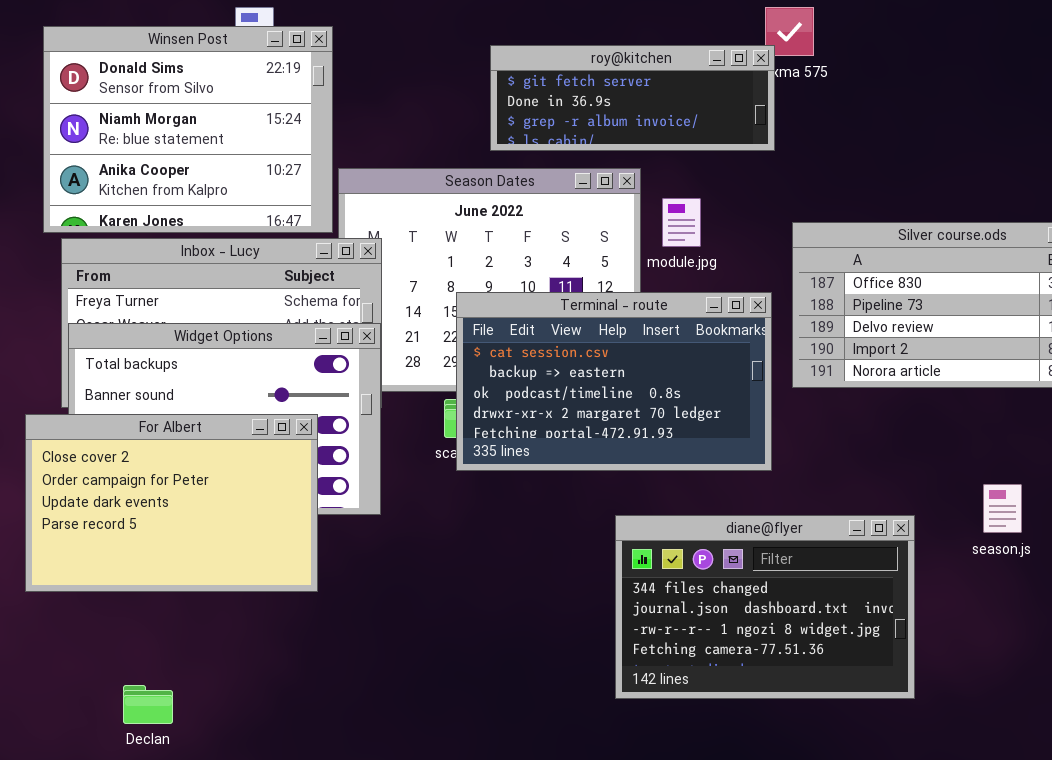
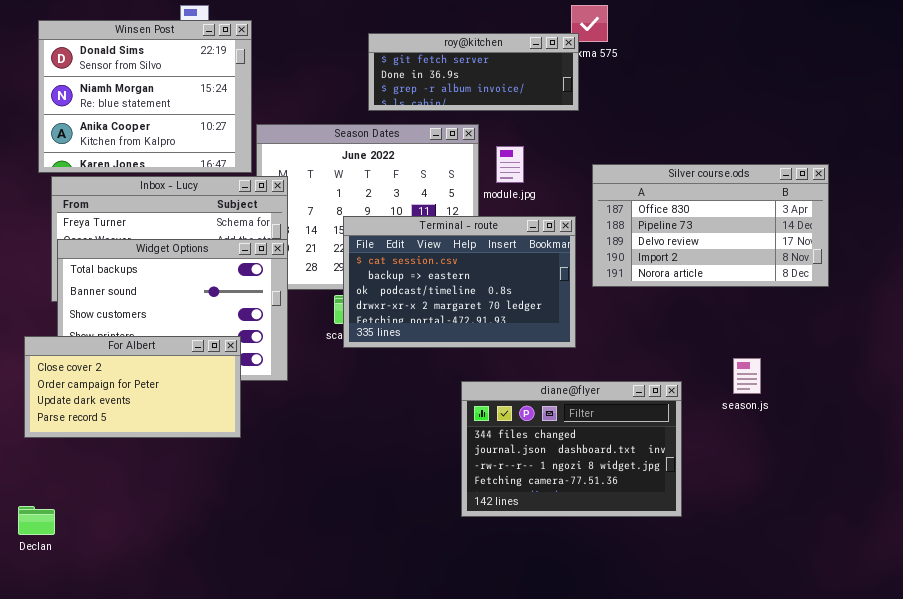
For Albert: [25,414,318,592] -> [24,336,241,438], resized
Declan: [123,685,173,724] -> [18,506,55,535], moved

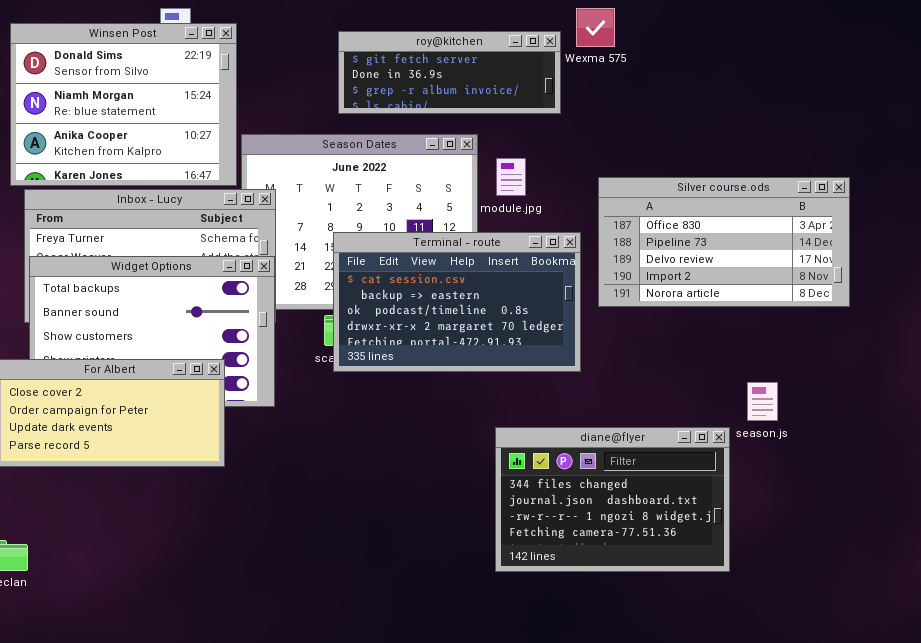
roy@kitchen: [368,33,579,111] -> [338,31,561,114], moved
diane@flyer: [461,381,682,517] -> [495,427,730,572], moved

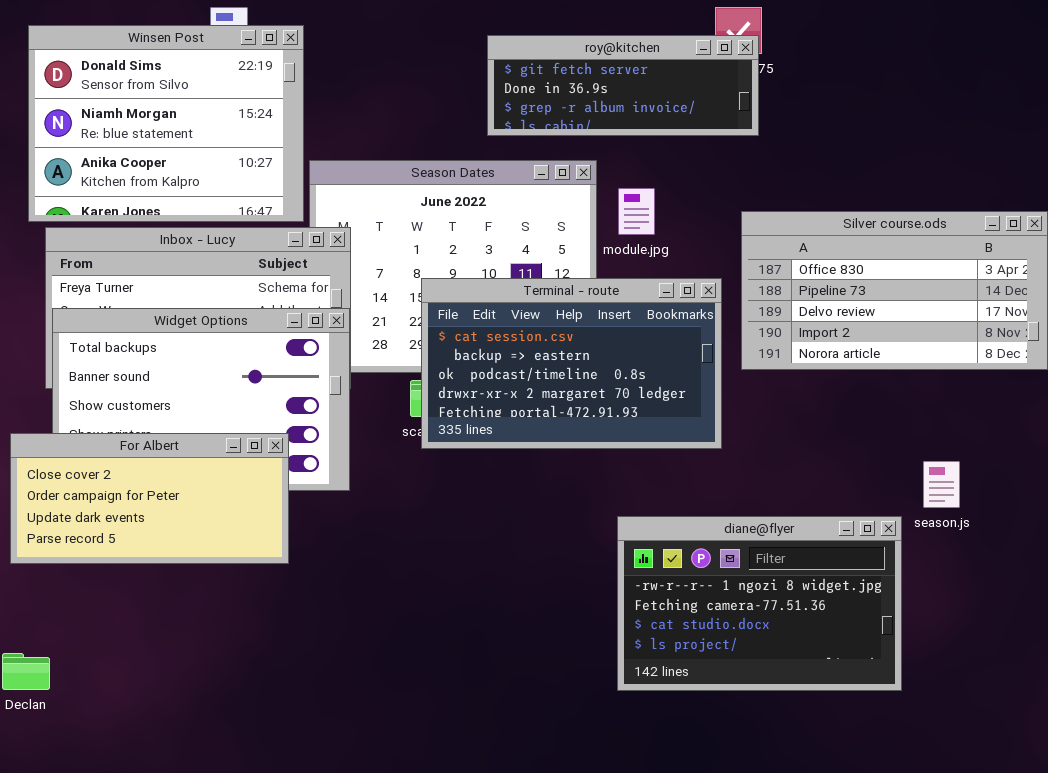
roy@kitchen: [338,31,561,114] -> [487,35,759,136], moved
diane@flyer: [495,427,730,572] -> [617,516,902,691], scrolled down 2 rows

